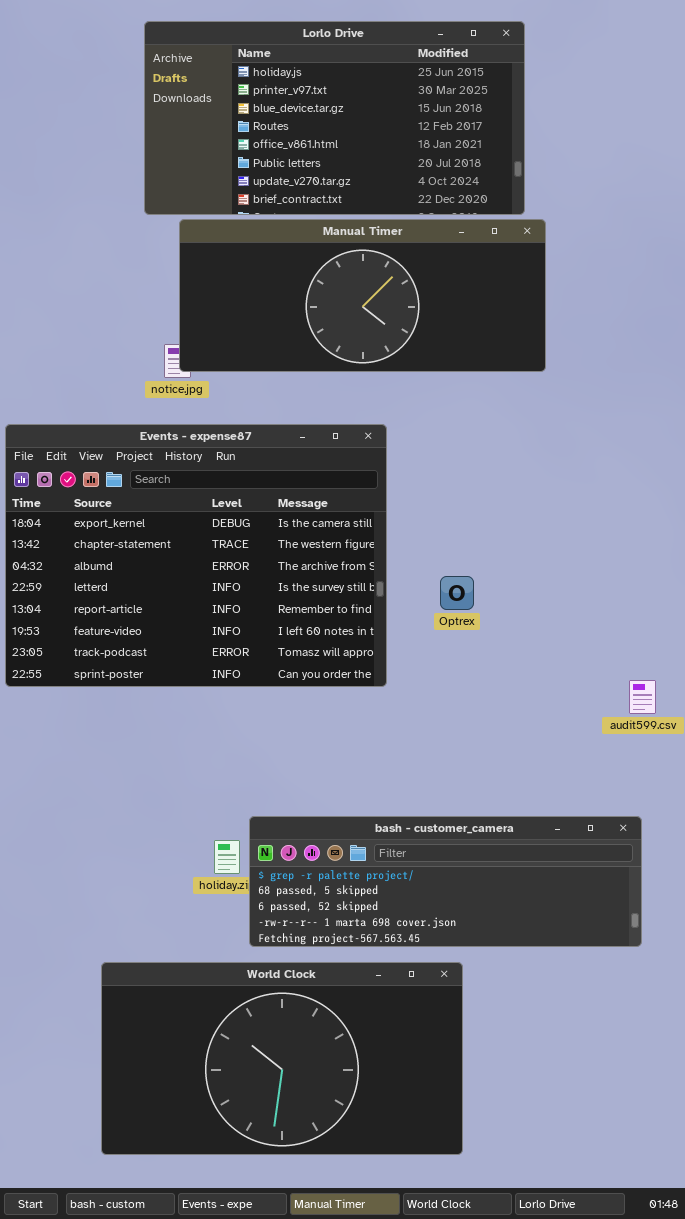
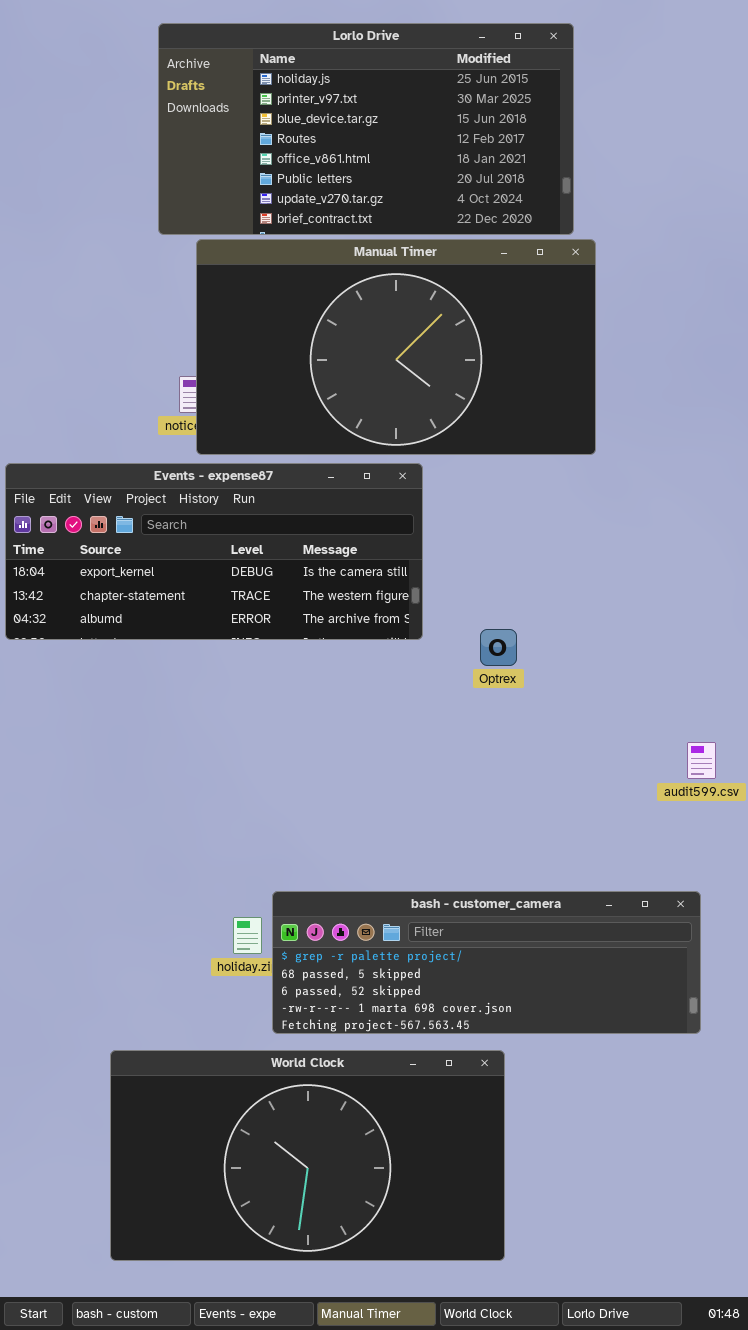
Manual Timer: [179,219,546,372] -> [196,239,596,455], resized
Events - expense87: [5,424,387,687] -> [5,463,423,640], resized

